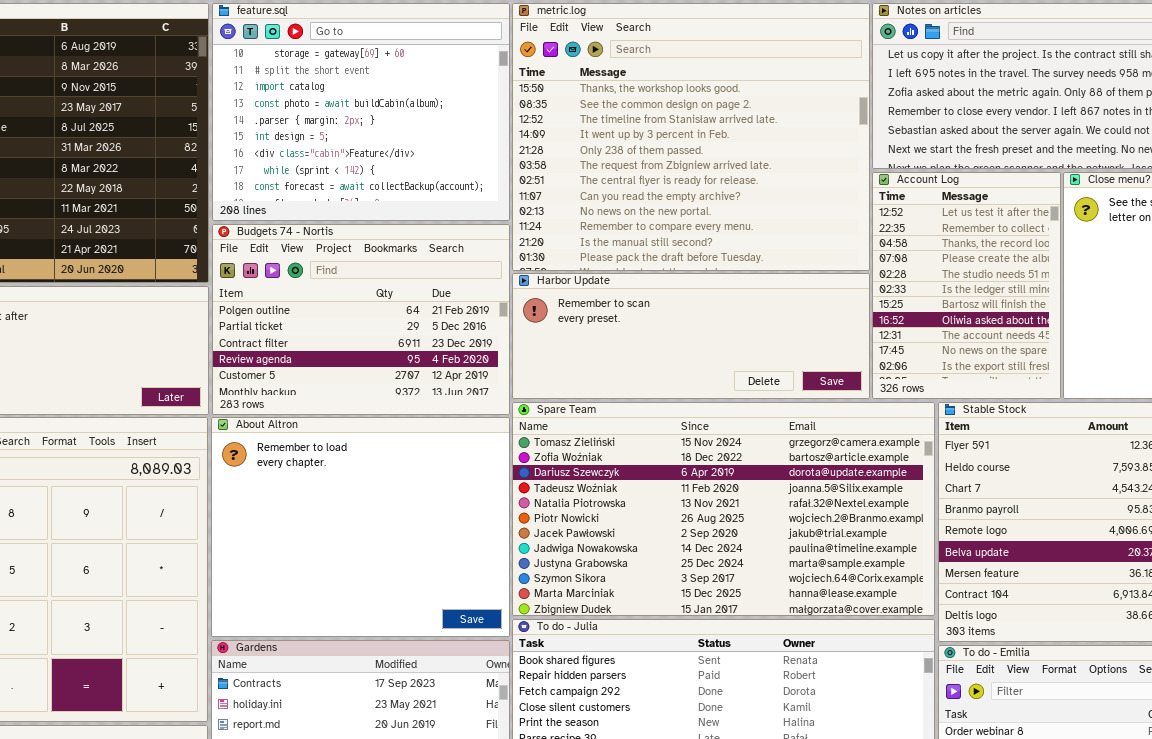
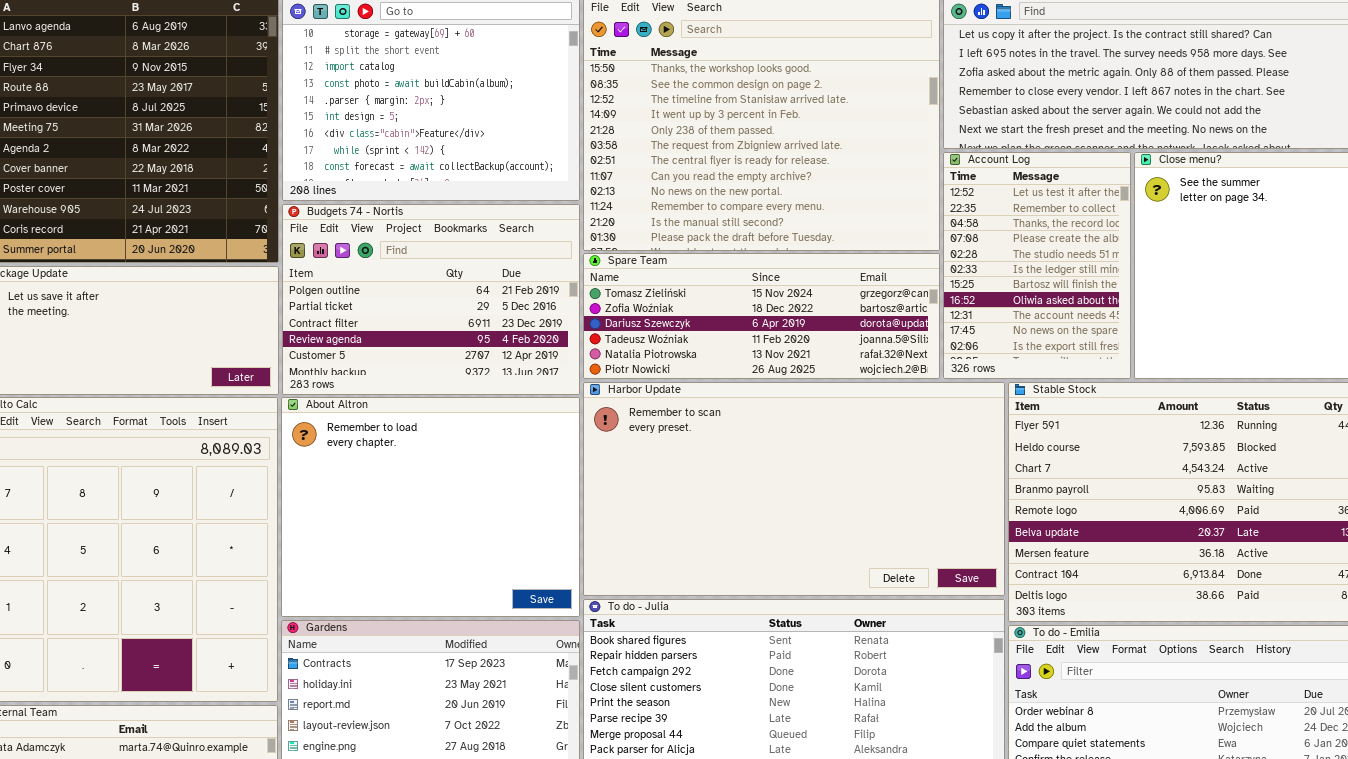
Harbor Update: [512,273,870,399] -> [583,382,1005,596], moved, resized
Spare Team: [512,402,935,616] -> [583,253,940,379], moved, resized

